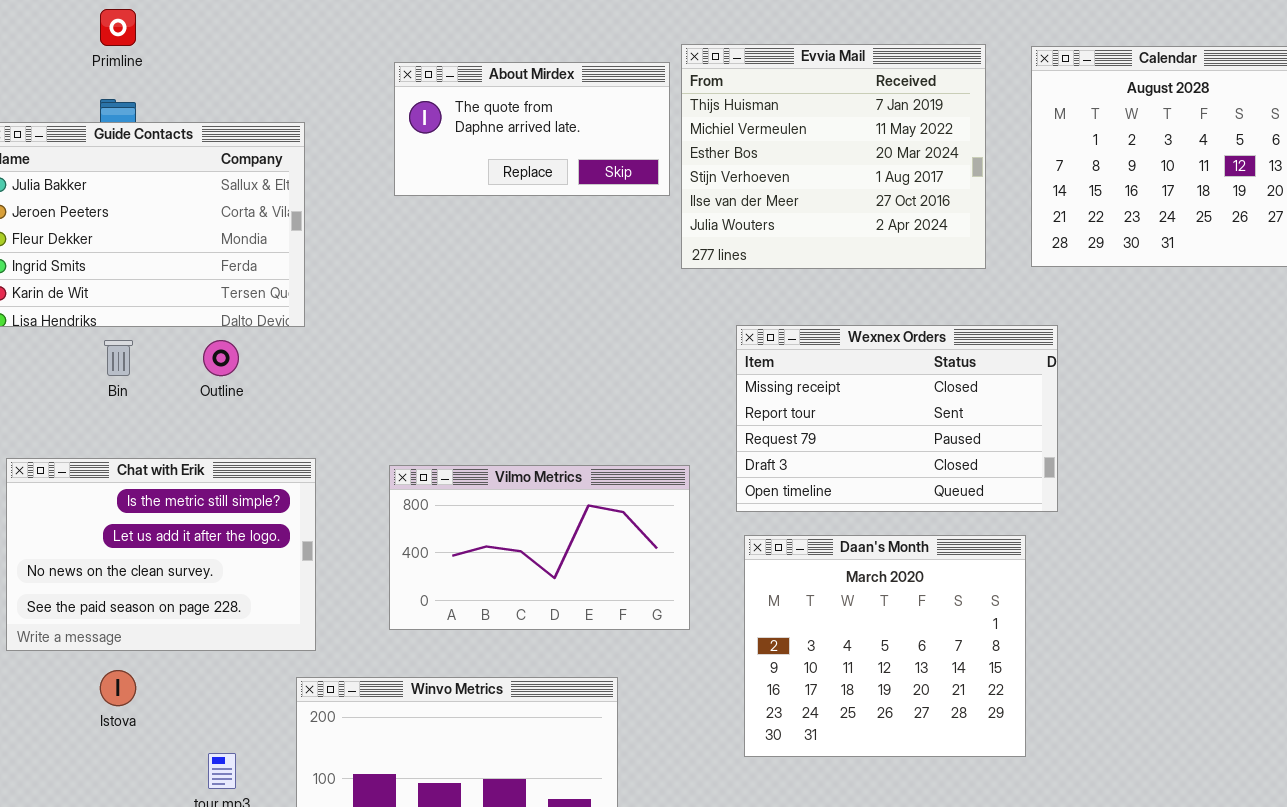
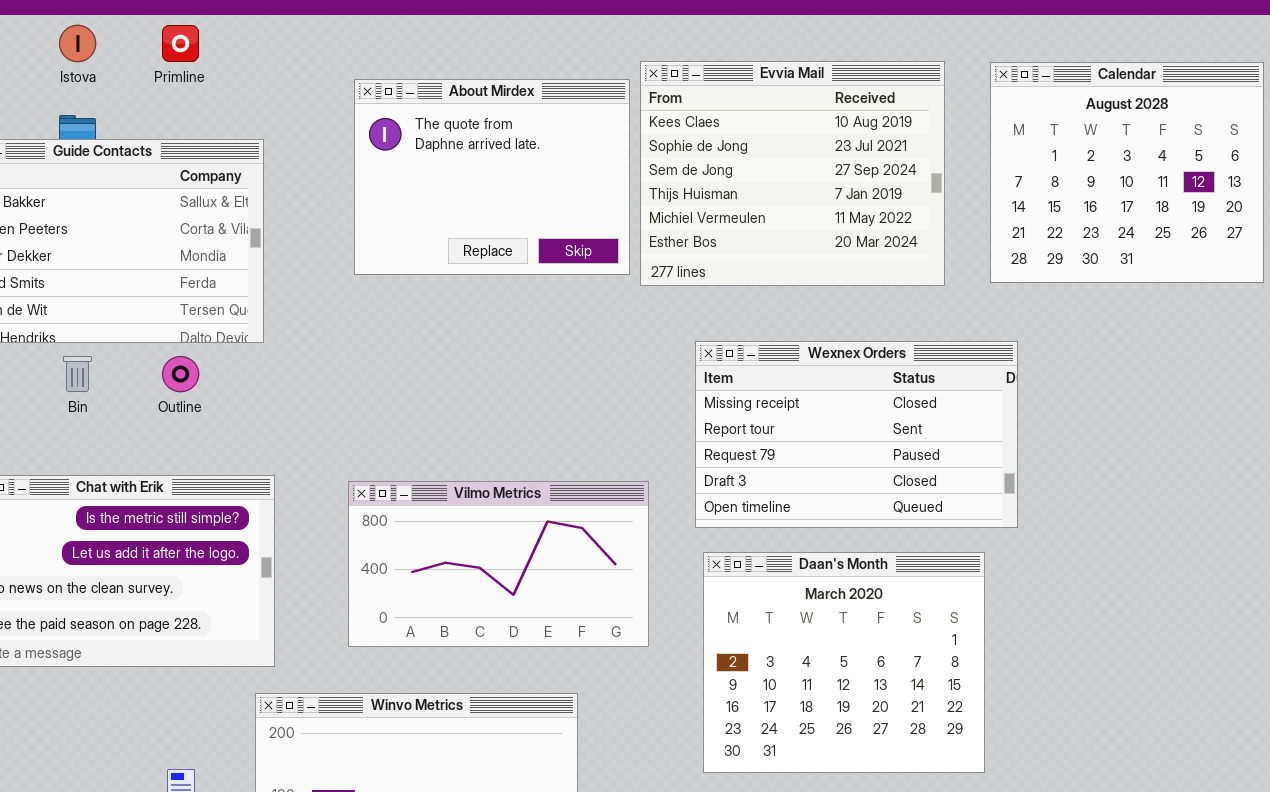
Primline: [100,9,136,46] -> [162,25,199,62], moved
Evvia Mail: [681,44,986,269] -> [640,61,945,286], scrolled up 3 rows
About Mirdex: [394,62,670,196] -> [354,79,630,275], resized
Istova: [100,670,136,706] -> [59,25,96,62], moved

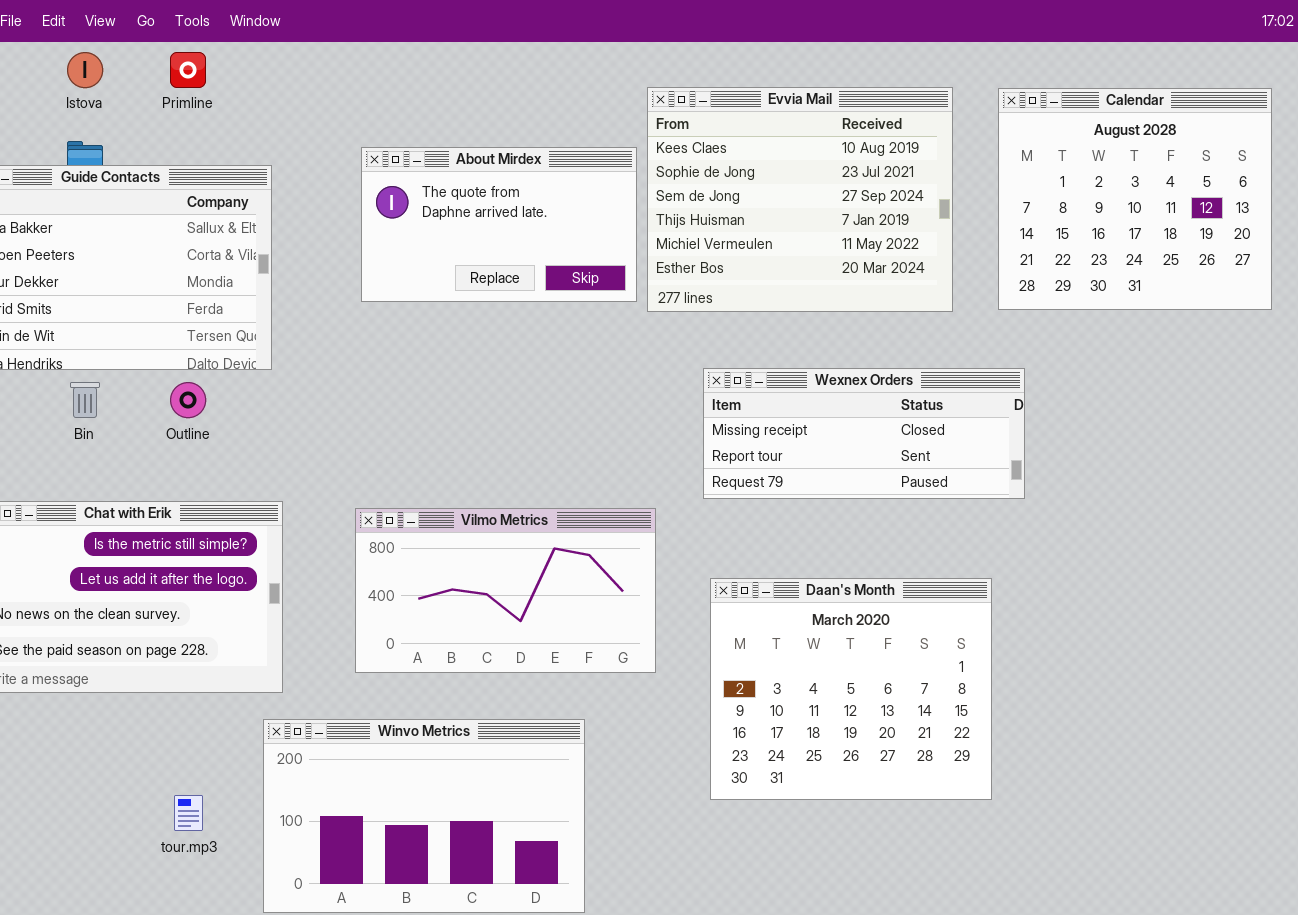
About Mirdex: [354,79,630,275] -> [361,147,637,302], resized
Wexnex Orders: [695,341,1018,528] -> [703,368,1025,499], resized

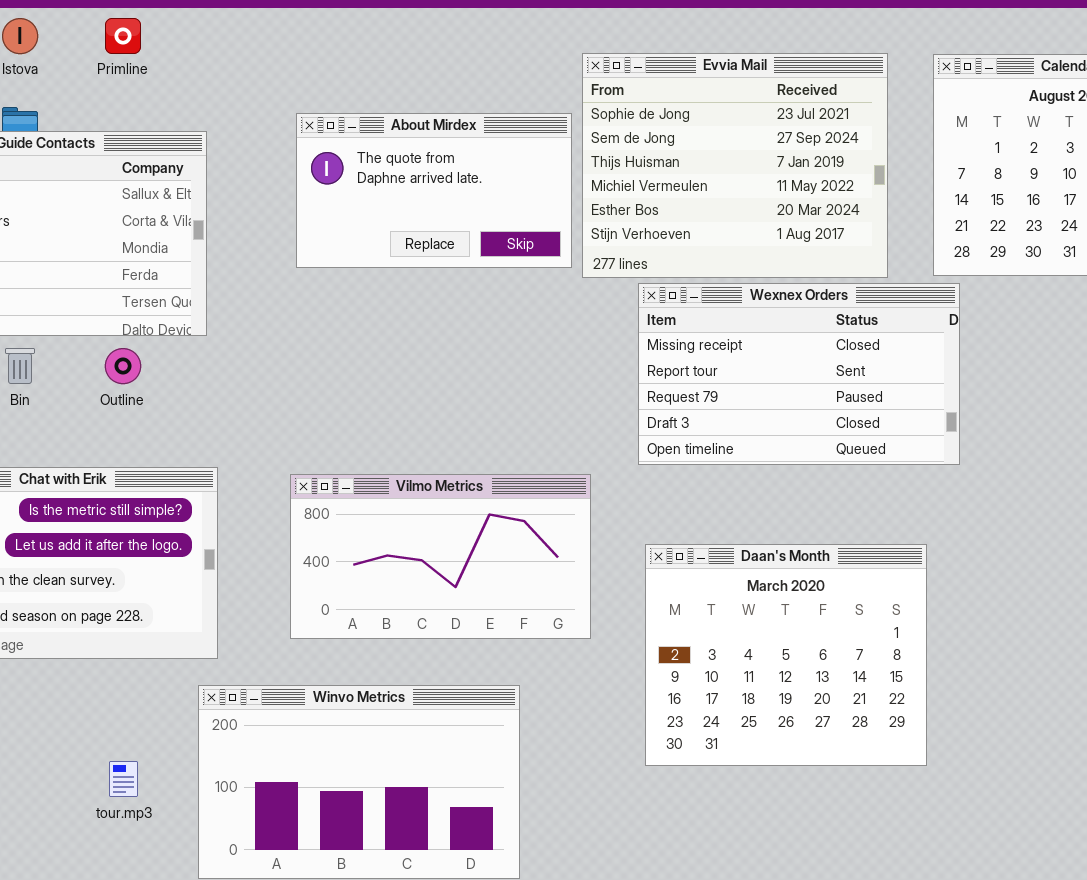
Evvia Mail: [647,87,953,312] -> [582,53,888,278], scrolled down 1 row
Wexnex Orders: [703,368,1025,499] -> [638,283,960,465], resized

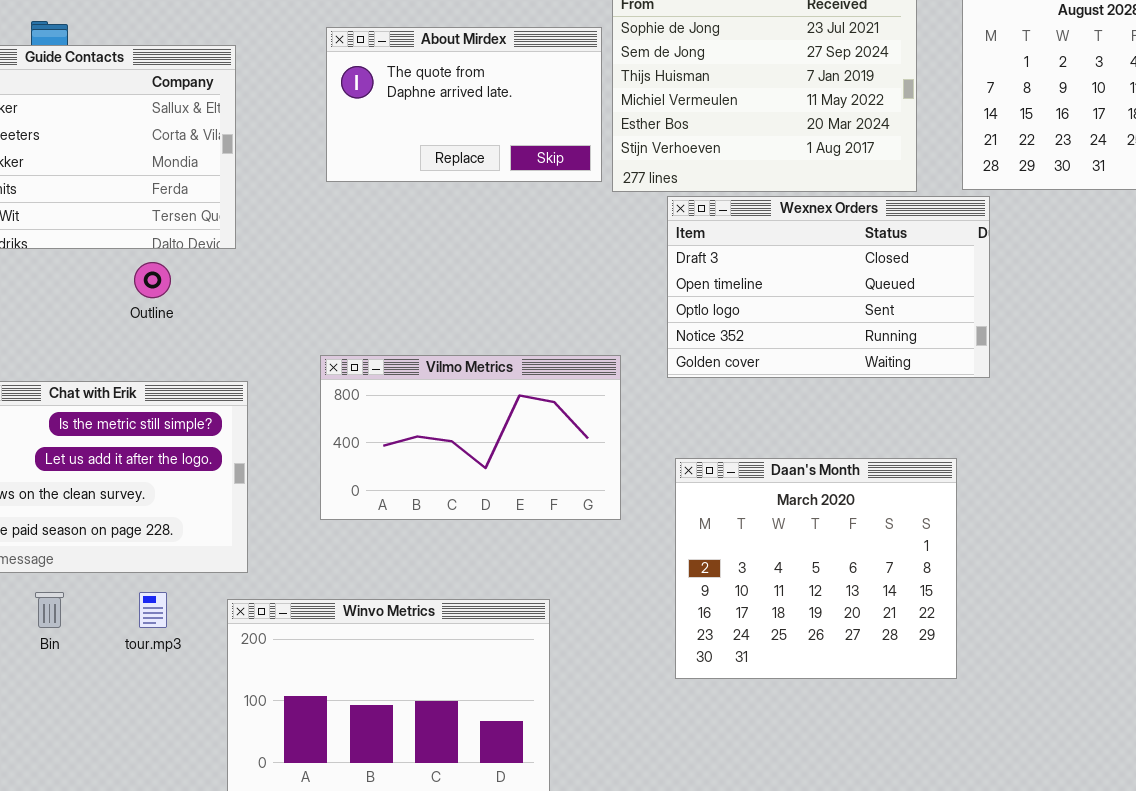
Wexnex Orders: [638,283,960,465] -> [667,196,990,378], scrolled down 3 rows
Bin: [5,348,35,384] -> [35,592,64,628], moved
Vilmo Metrics: [290,474,591,639] -> [320,355,621,520], moved
tour.mp3: [109,761,138,797] -> [139,592,167,628], moved

